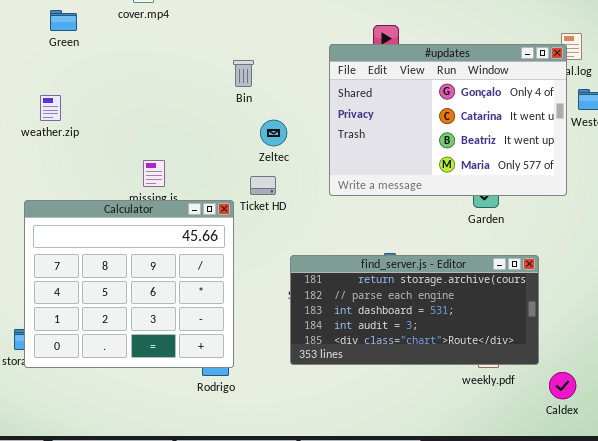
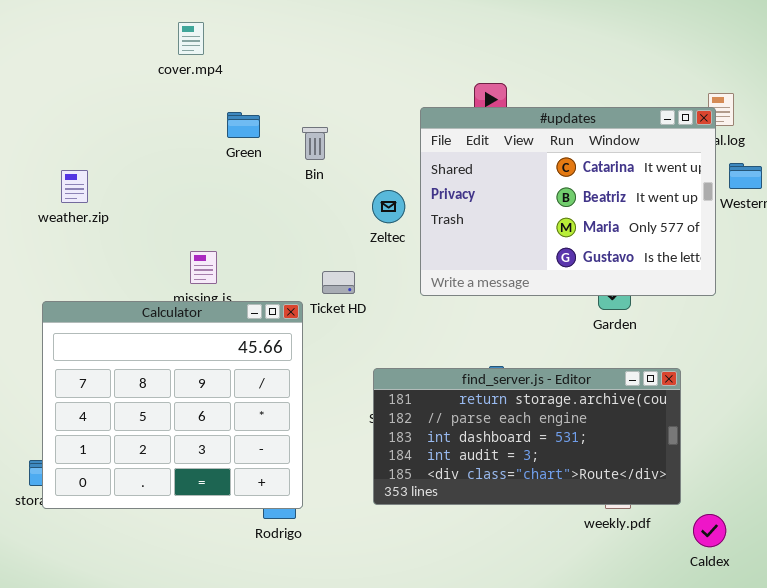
Green: [50,10,77,31] -> [227,112,260,138], moved
#updates: [329,44,567,196] -> [420,107,716,296], scrolled down 1 row
Zeltec: [260,120,287,146] -> [372,190,405,223], moved

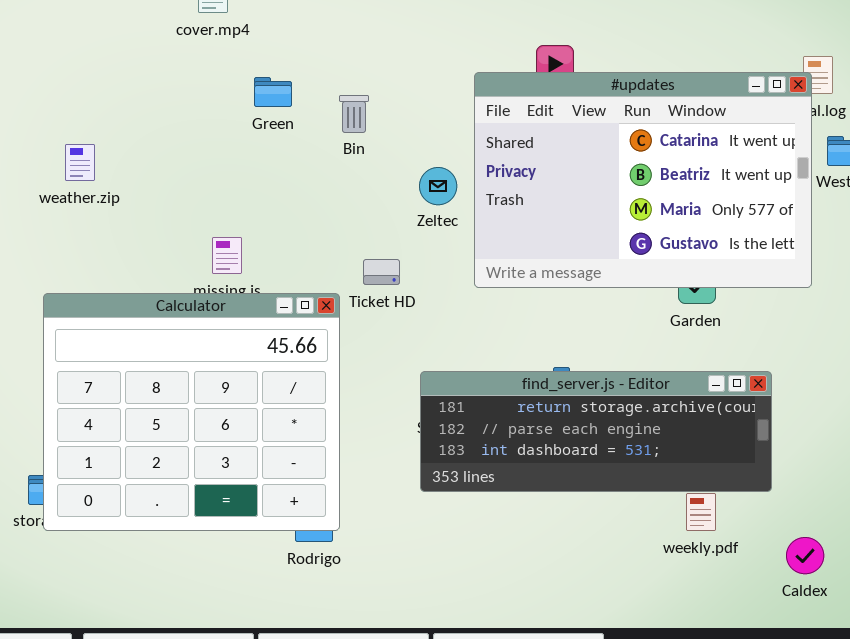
find_server.js - Editor: [373,368,681,505] -> [420,371,772,492], resized

